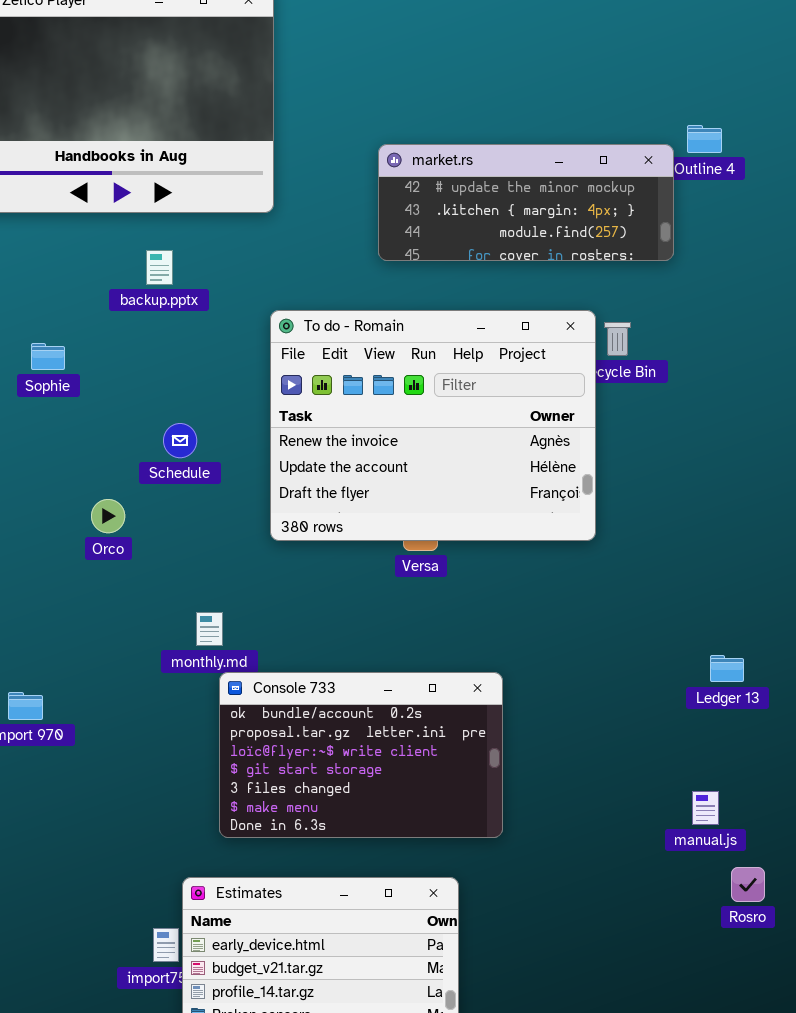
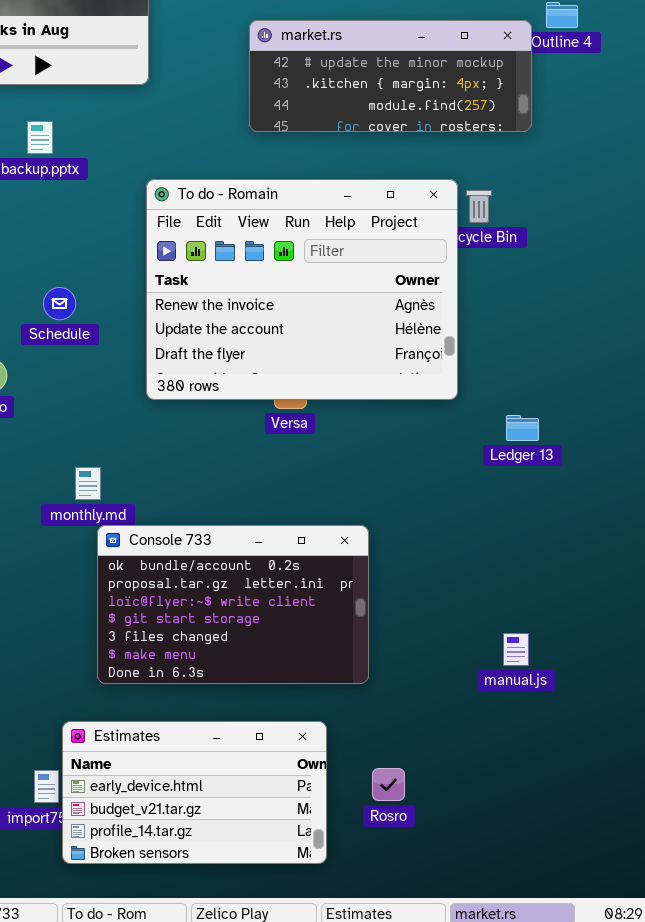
Ledger 13: [710,655,744,682] -> [506,415,539,441], moved
manual.js: [692,791,719,825] -> [503,633,529,666], moved
Rosro: [731,867,765,902] -> [372,768,405,801], moved

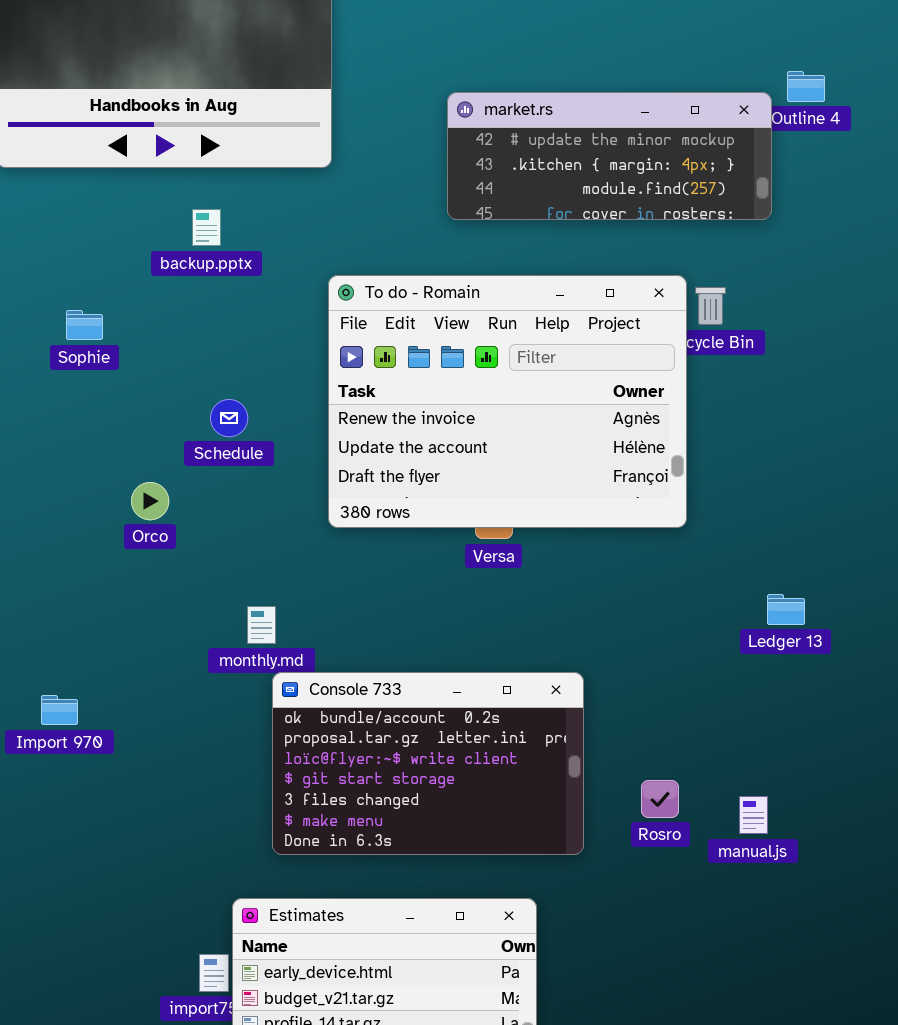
Ledger 13: [506,415,539,441] -> [767,594,805,625], moved
Rosro: [372,768,405,801] -> [641,780,679,818], moved

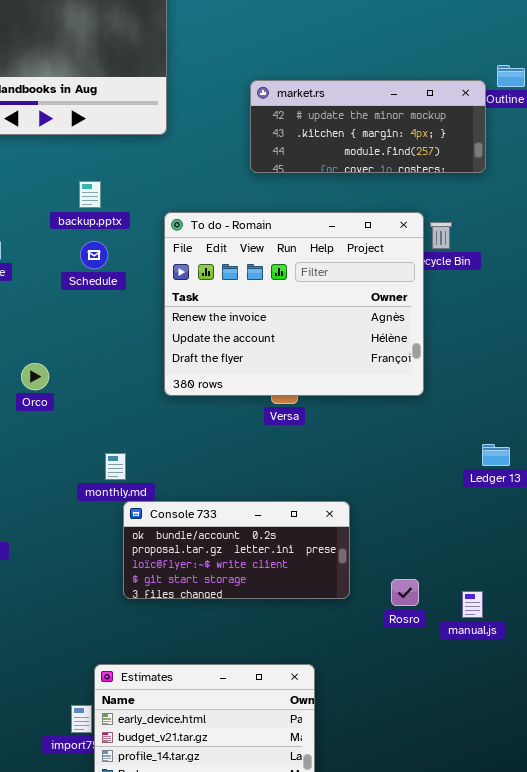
backup.pptx: [192,209,221,246] -> [79,181,101,208], moved
Schedule: [210,399,248,437] -> [80,241,108,269], moved
Console 733: [272,672,584,855] -> [123,501,350,599], resized

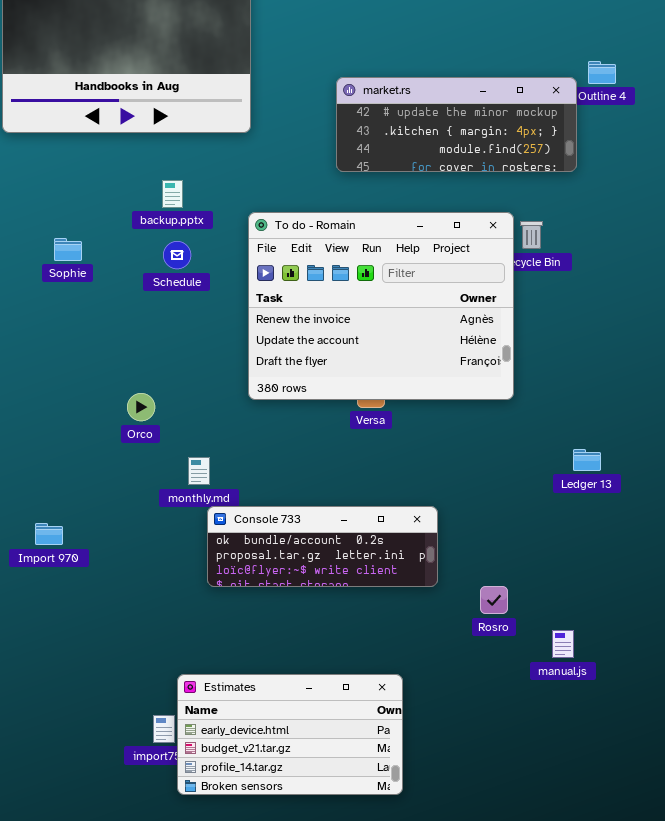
Orco: [21,363,49,390] -> [127,393,155,421], moved
Console 733: [123,501,350,599] -> [207,506,438,587], resized
manual.js: [462,591,483,618] -> [552,630,574,658], moved

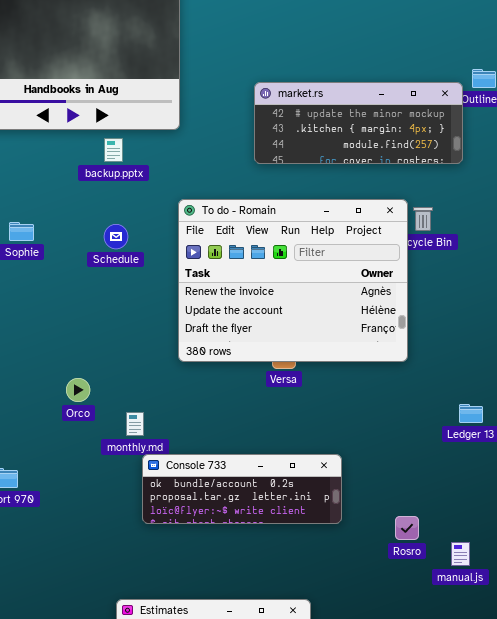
backup.pptx: [162,180,183,208] -> [104,138,123,162], moved
Orco: [127,393,155,421] -> [66,378,90,402], moved
Rosro: [480,586,508,614] -> [395,516,419,540], moved
manual.js: [552,630,574,658] -> [451,542,470,566], moved

